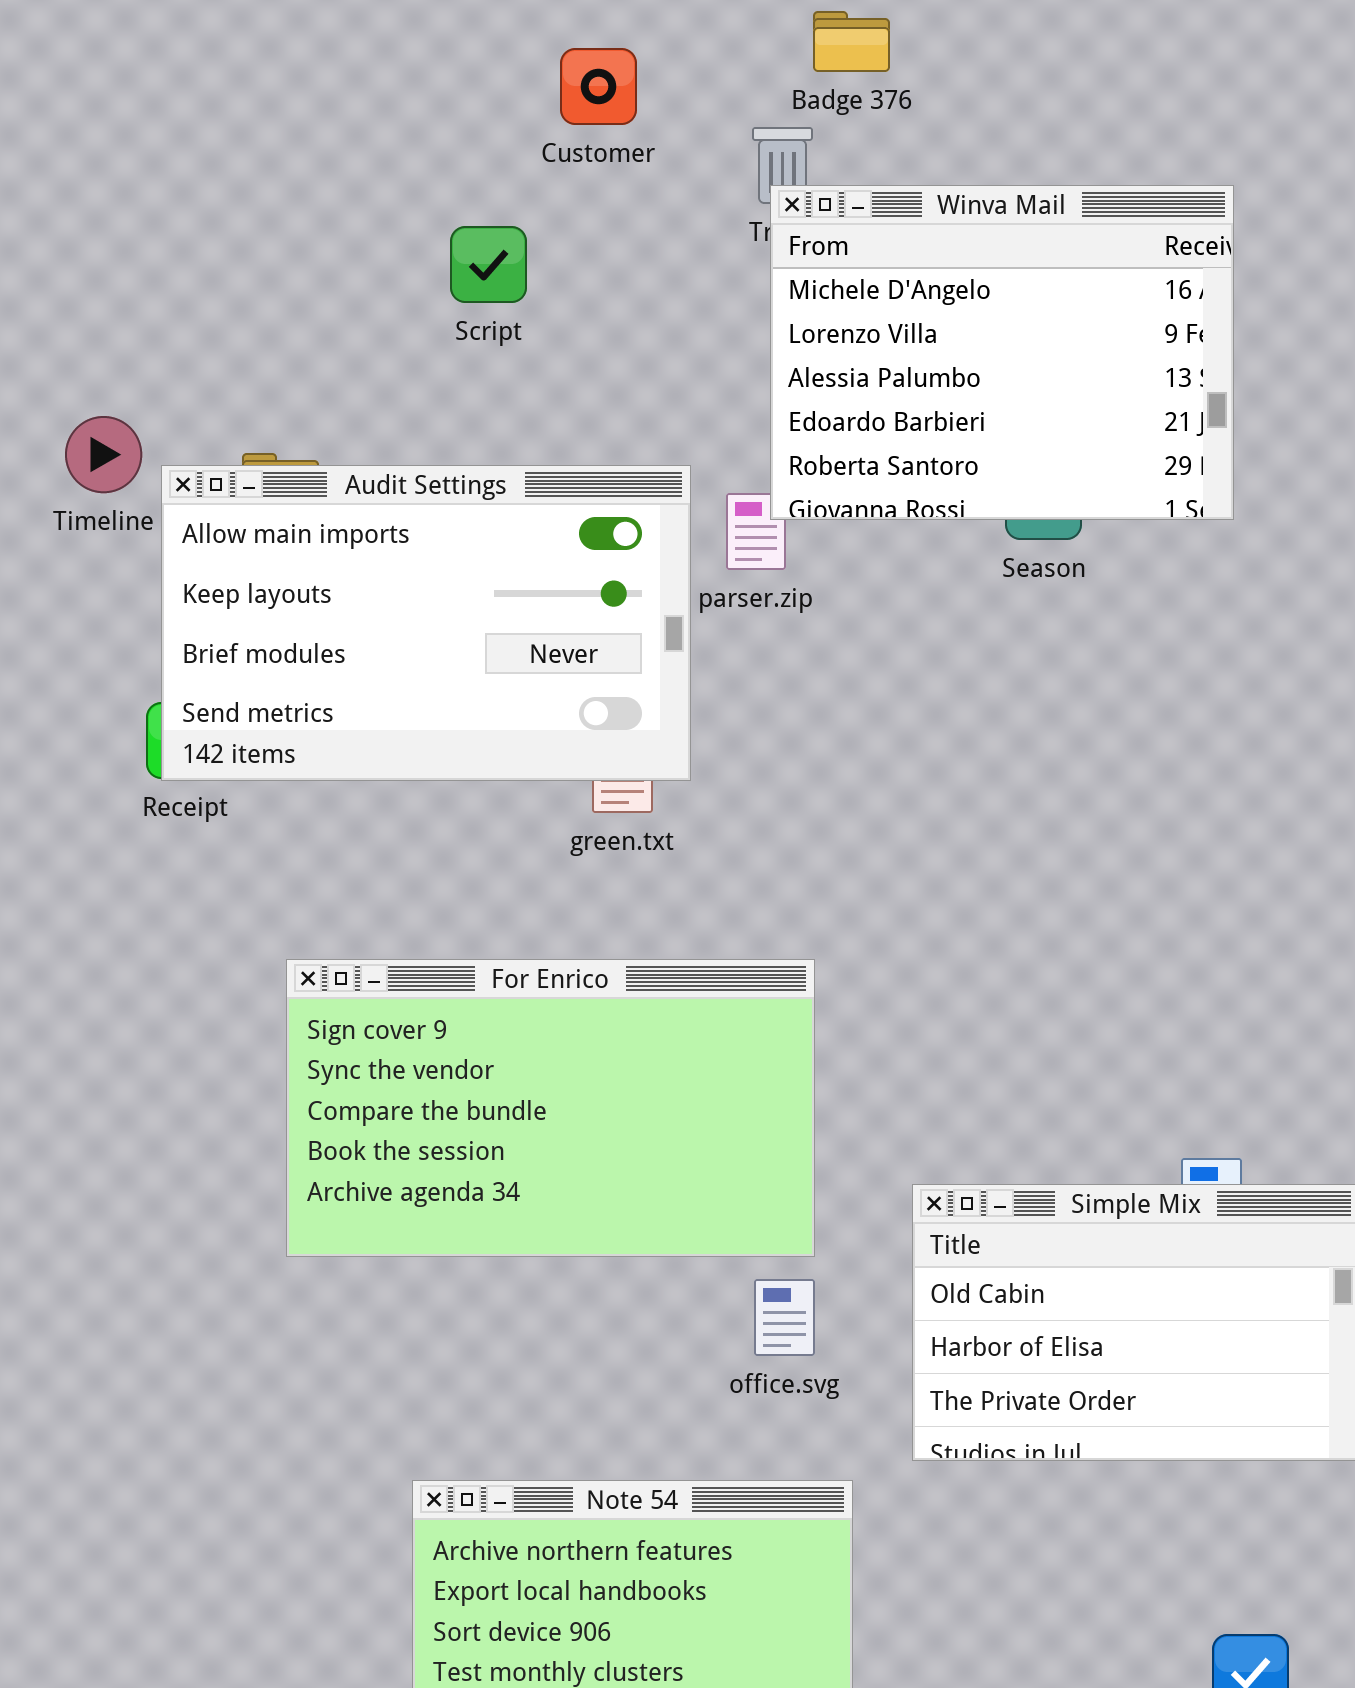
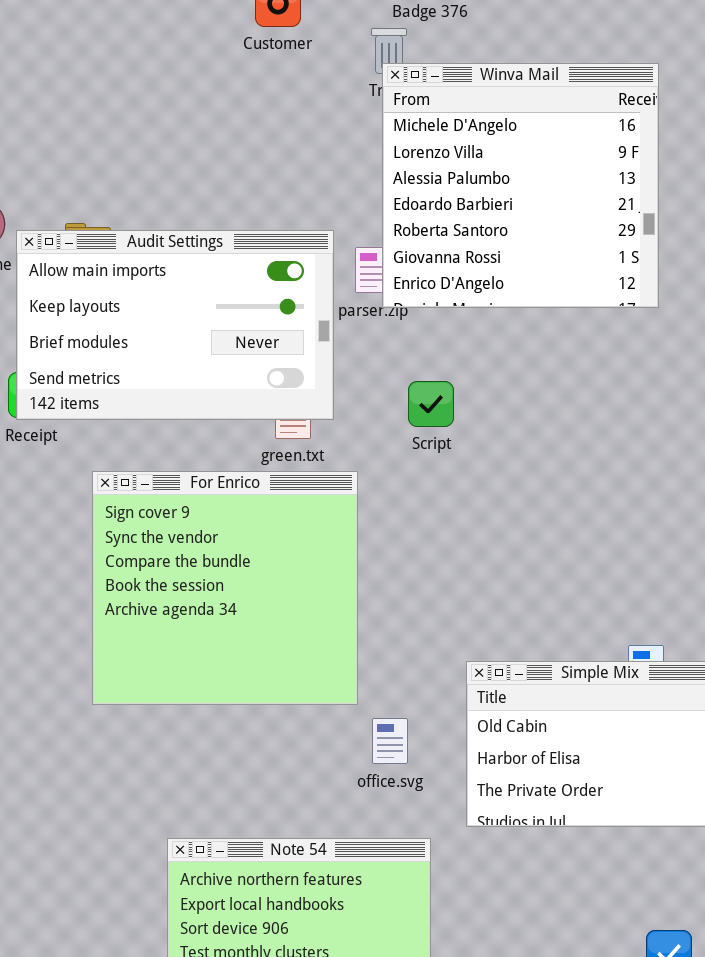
Winva Mail: [770,185,1234,520] -> [382,63,659,308], resized
Script: [450,226,527,303] -> [408,381,454,427], moved
For Enrico: [286,959,815,1257] -> [92,471,358,705], resized

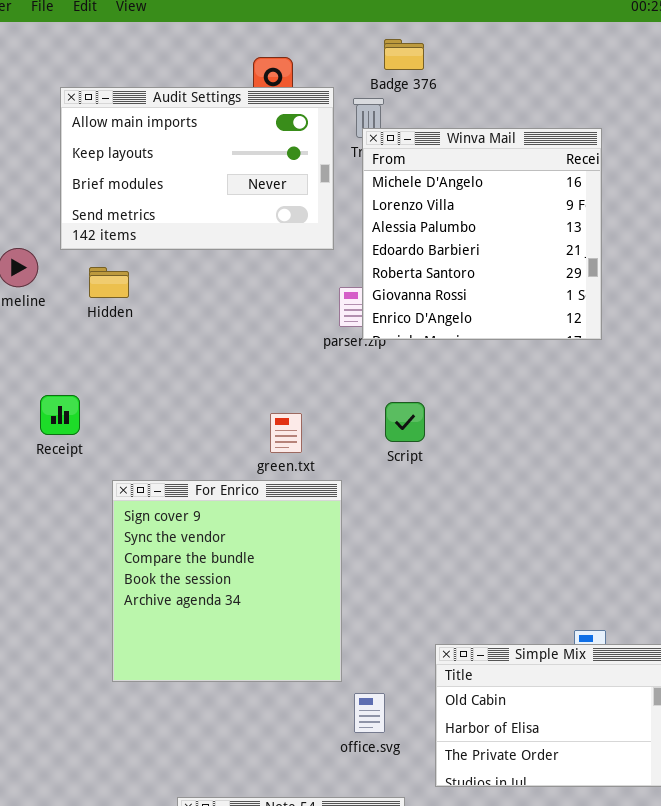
Audit Settings: [16,230,334,420] -> [60,87,334,250], moved

